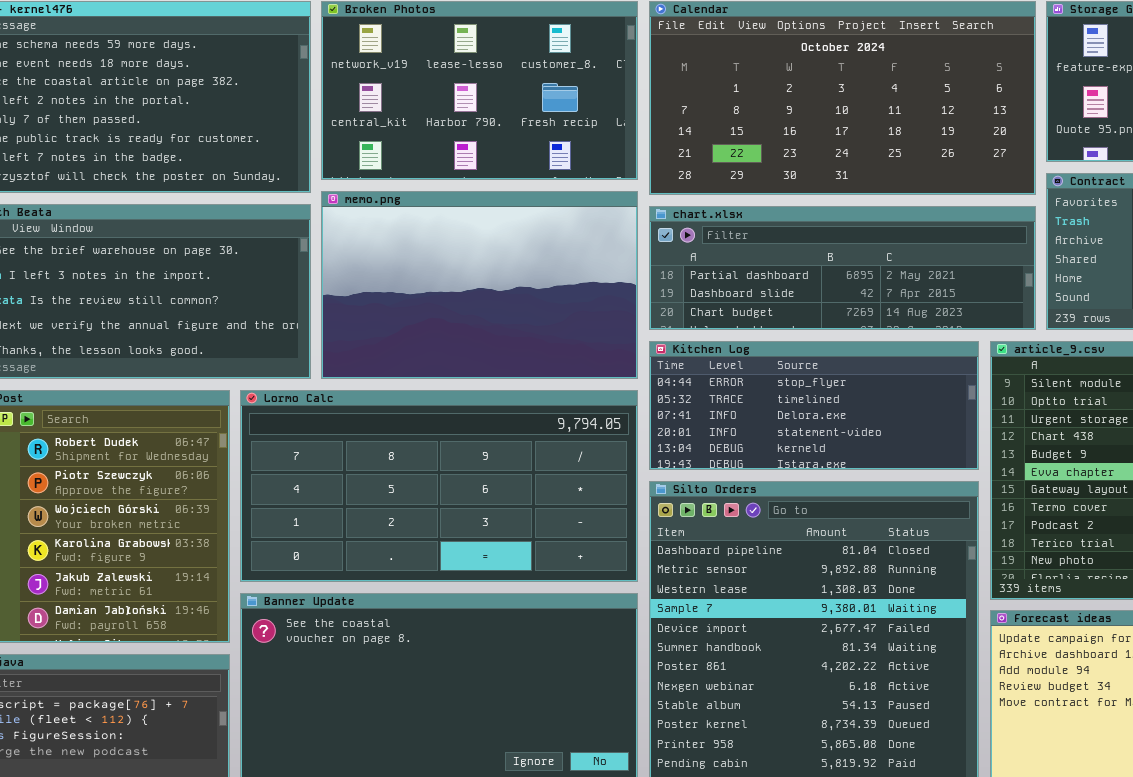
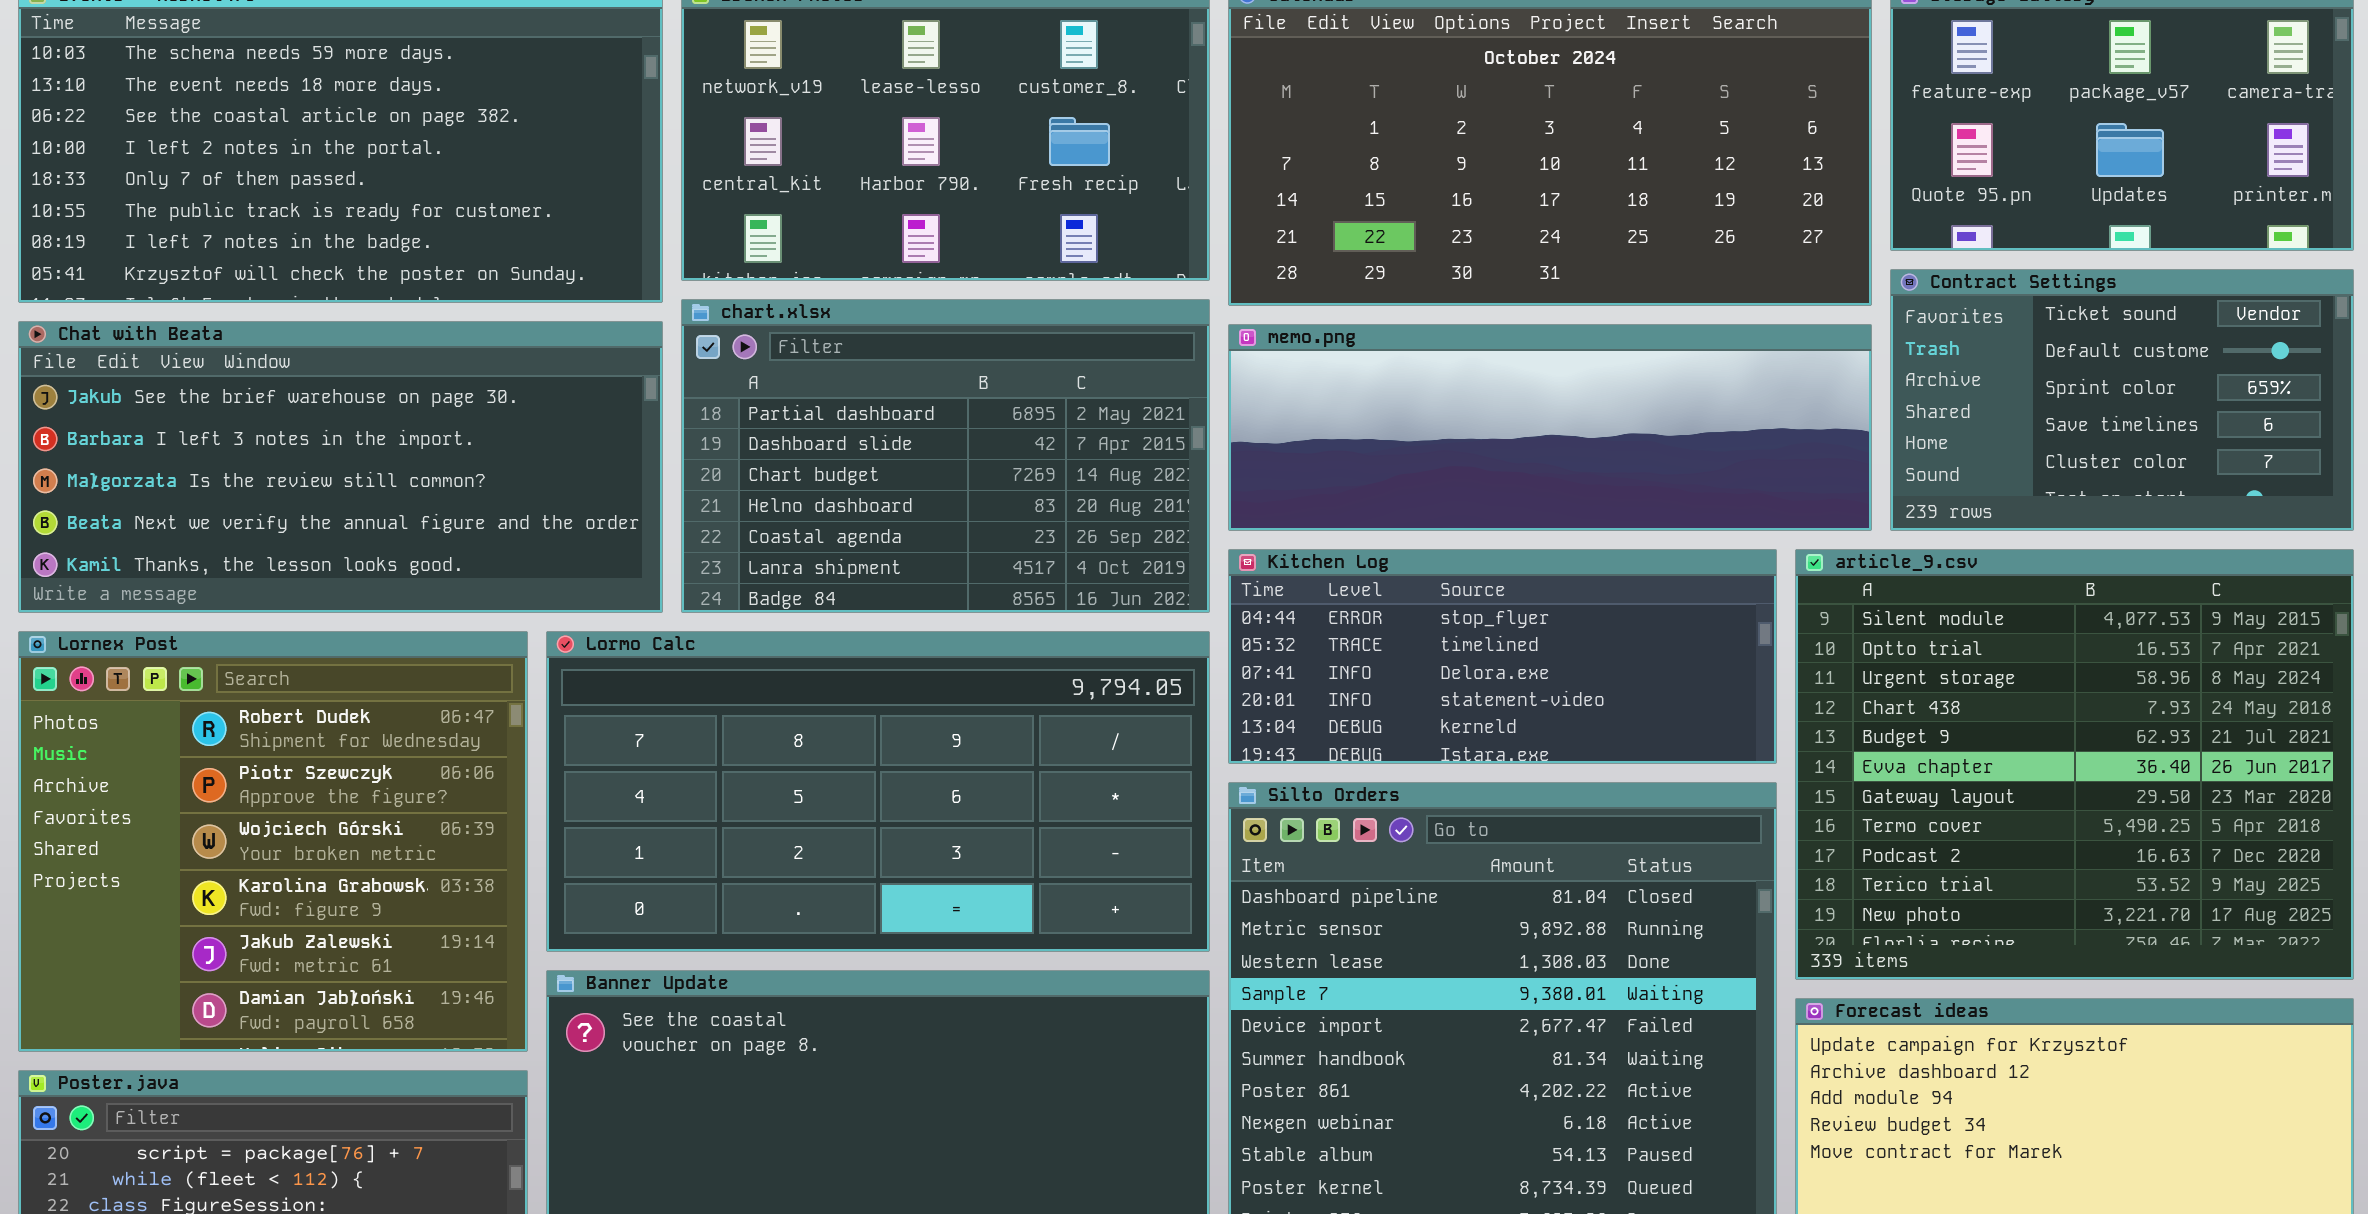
memo.png: [321,191,638,379] -> [1228,324,1872,531], moved, resized
chart.xlsx: [649,206,1036,330] -> [681,299,1210,613], moved, resized

